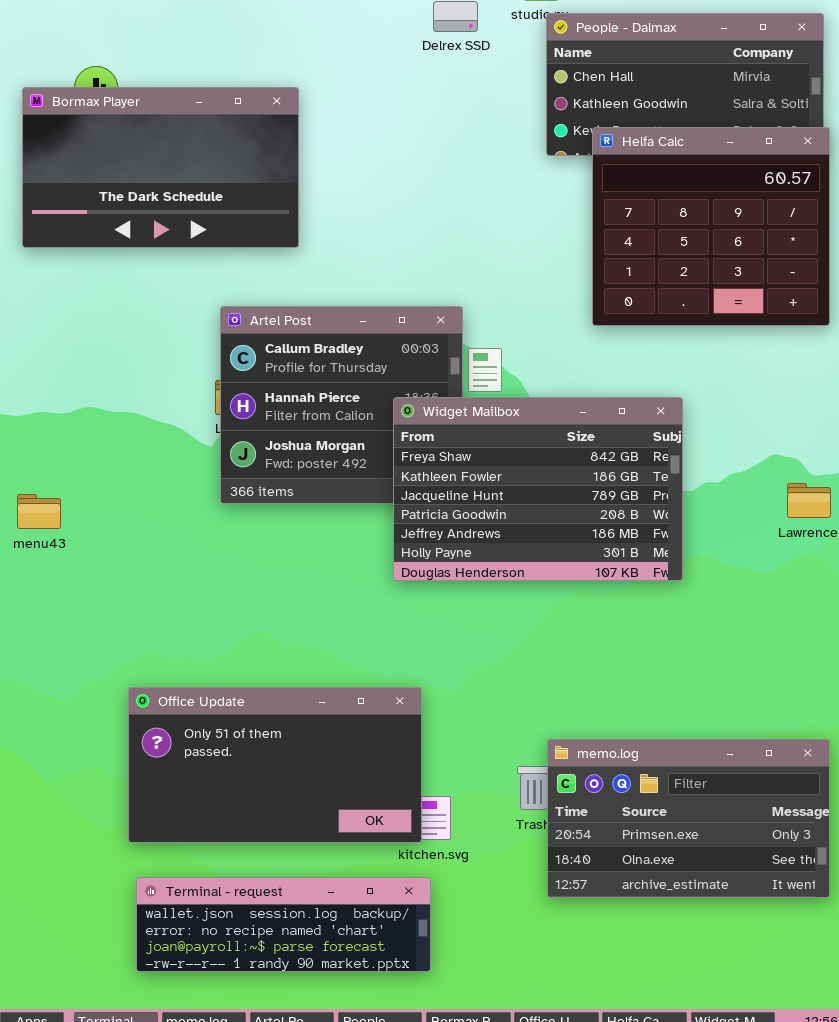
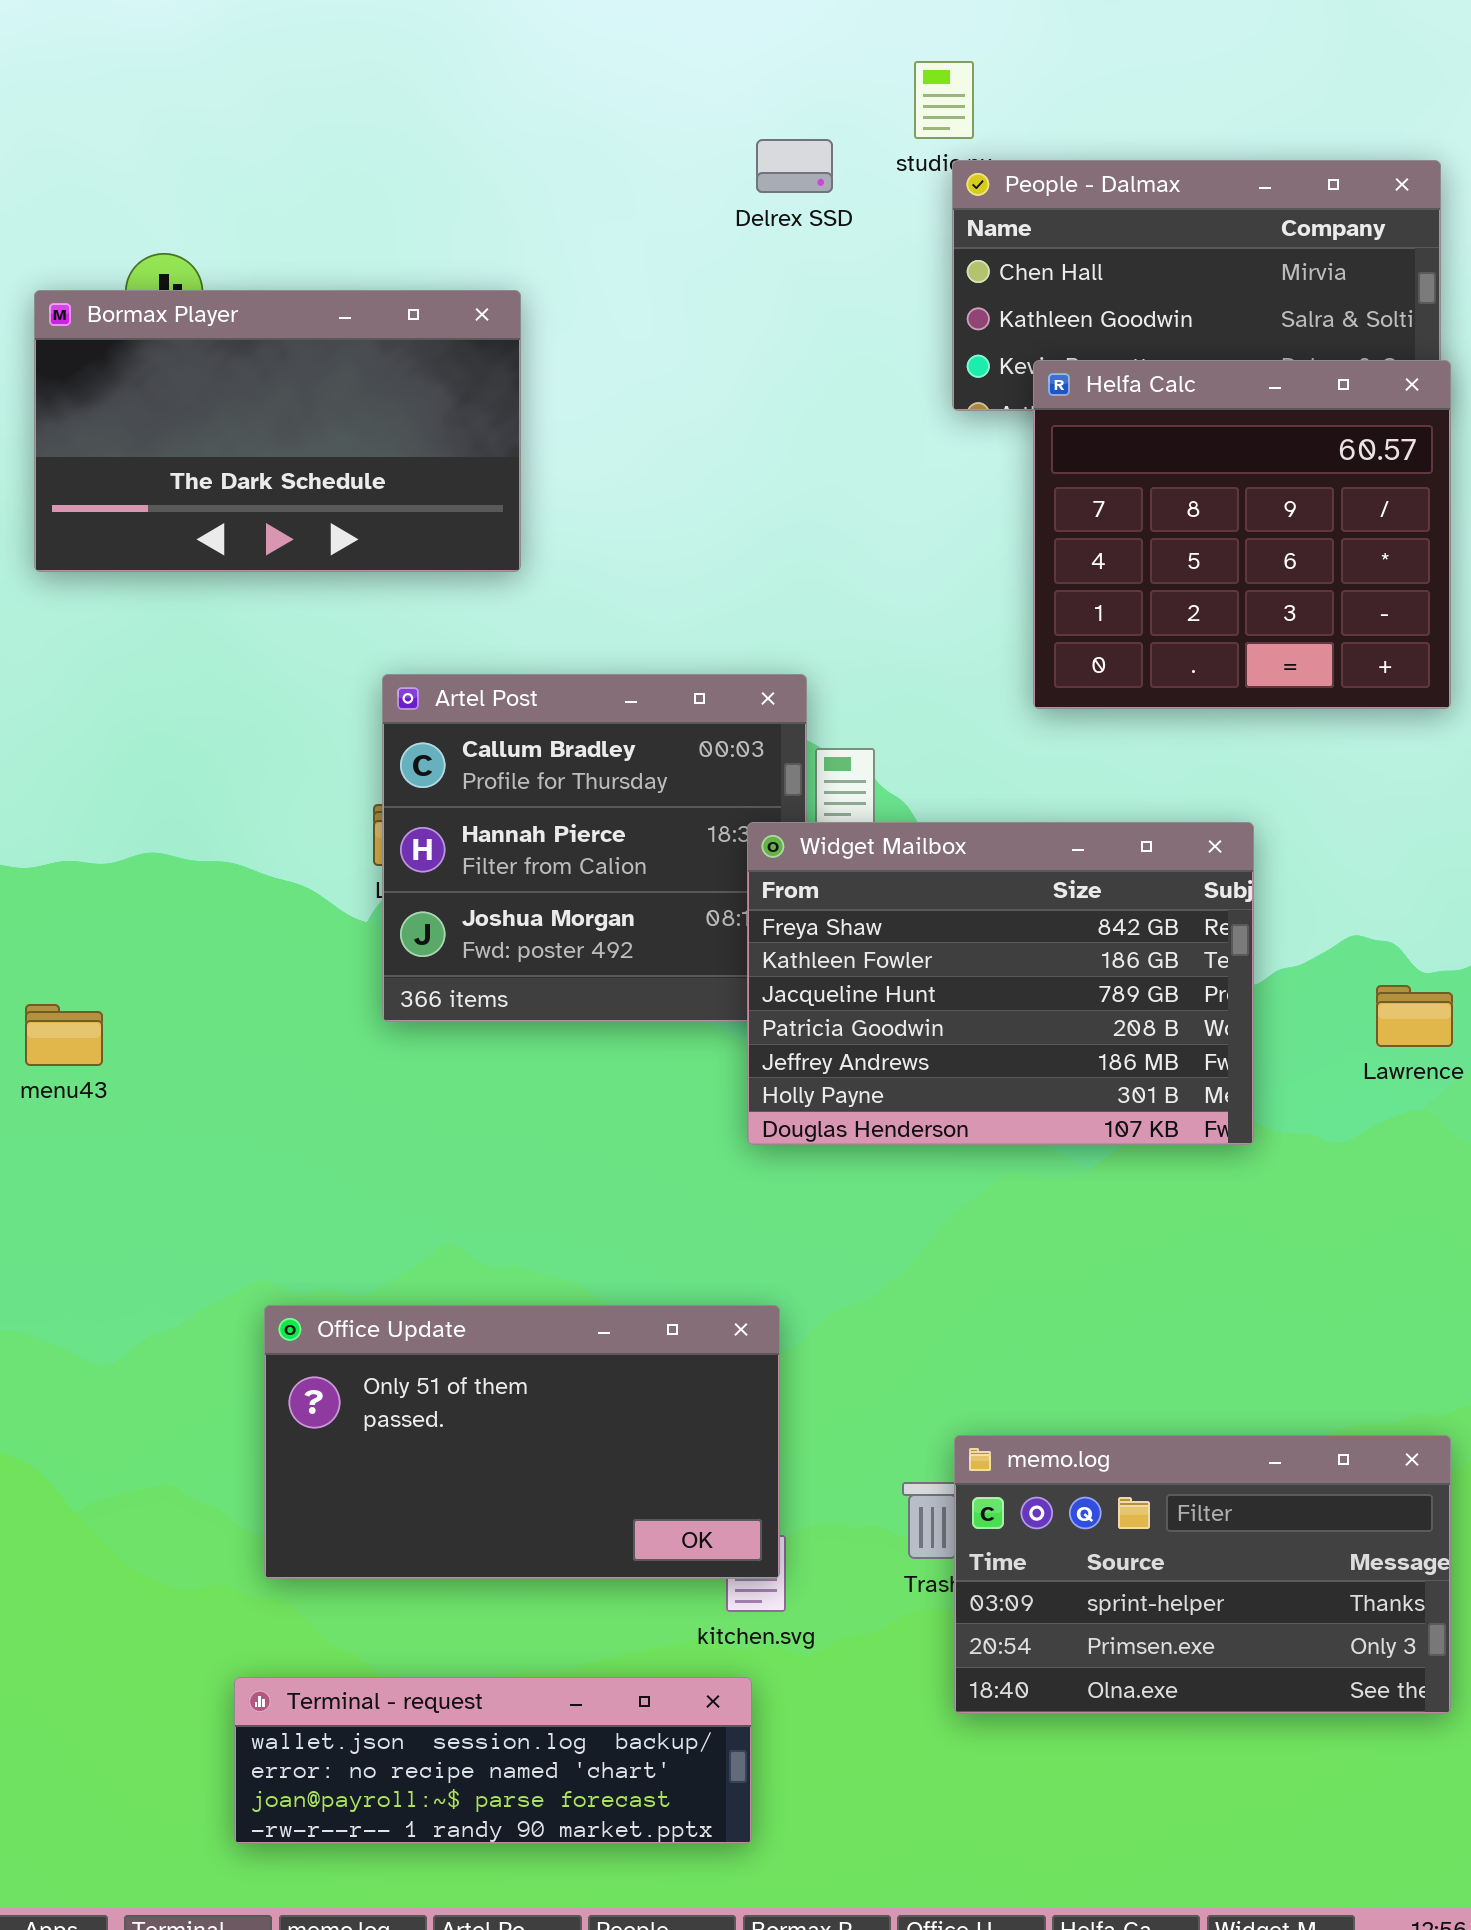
Widget Mailbox: [393,397,683,581] -> [747,822,1254,1145], moved
Office Update: [128,687,422,843] -> [264,1305,780,1579], moved
memo.log: [547,739,830,898] -> [954,1435,1451,1714], scrolled up 1 row

